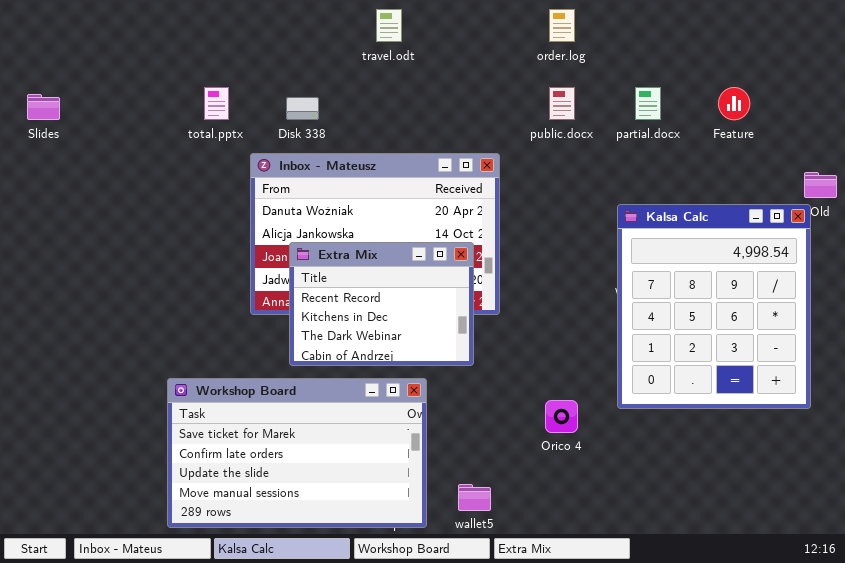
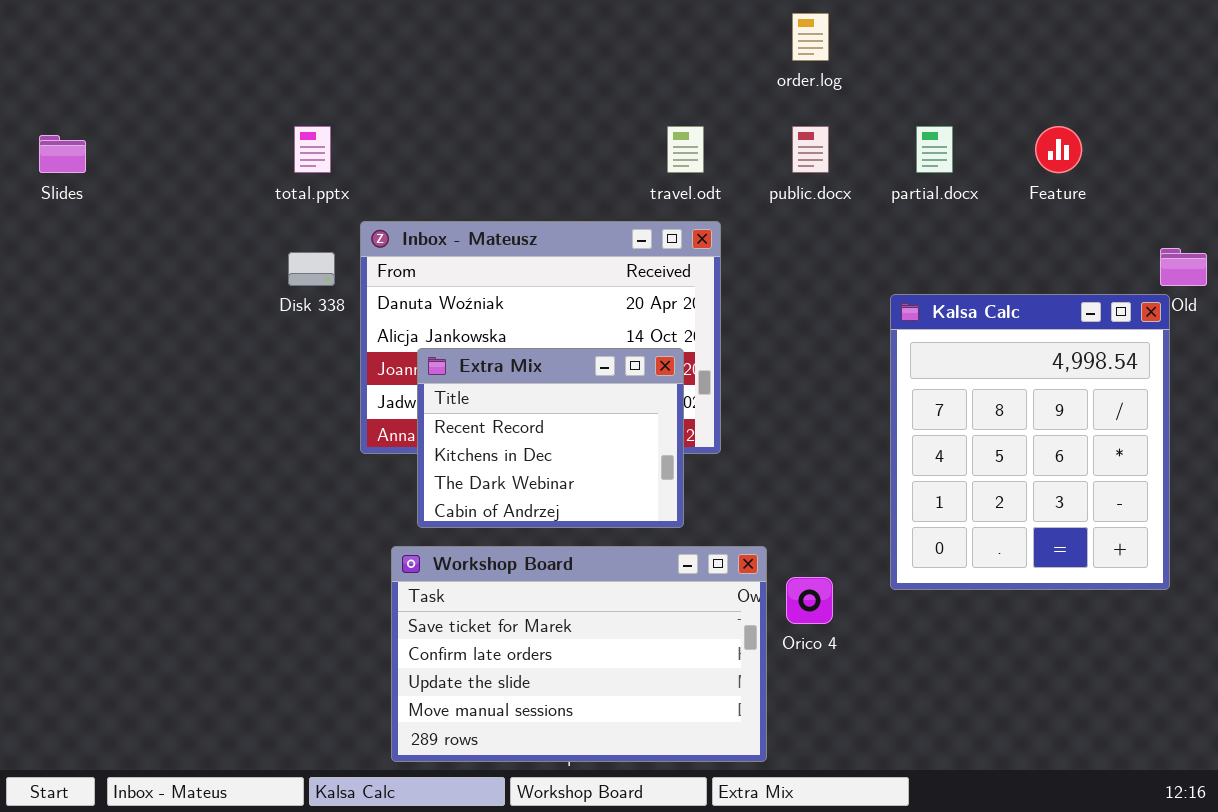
travel.odt: [376,9,402,42] -> [667,126,704,173], moved
Disk 338: [286,97,319,120] -> [288,252,335,286], moved
Workshop Board: [167,378,427,528] -> [391,546,767,762], moved

